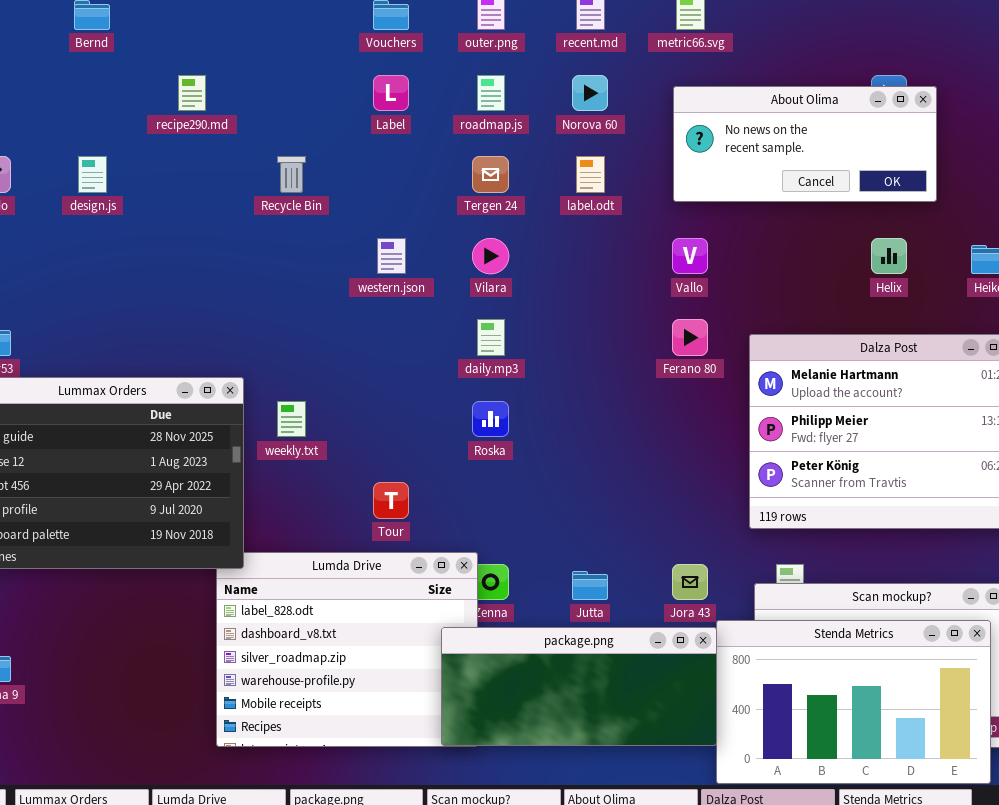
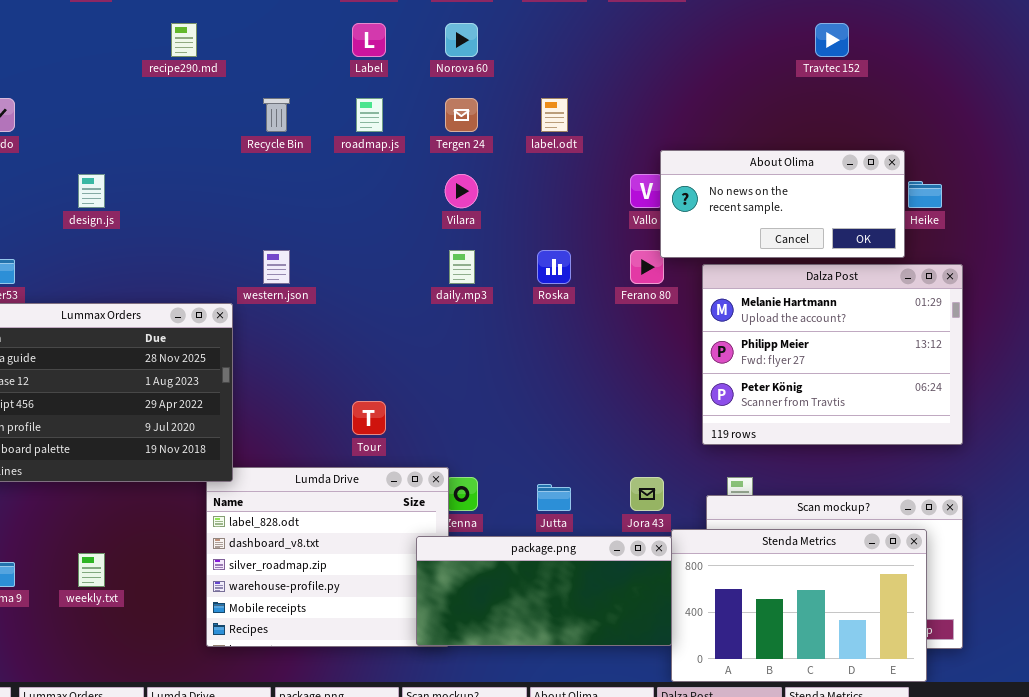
roadmap.js: [477,75,505,111] -> [356,98,383,132], moved
Norova 60: [572,75,608,111] -> [445,23,478,57], moved
About Olima: [673,86,937,202] -> [660,150,905,258], moved
design.js: [78,156,107,193] -> [78,174,105,208], moved
western.json: [377,238,406,274] -> [263,250,290,284], moved
weekly.txt: [277,401,306,437] -> [78,553,105,587], moved
Roska: [472,401,509,437] -> [537,250,571,284], moved

